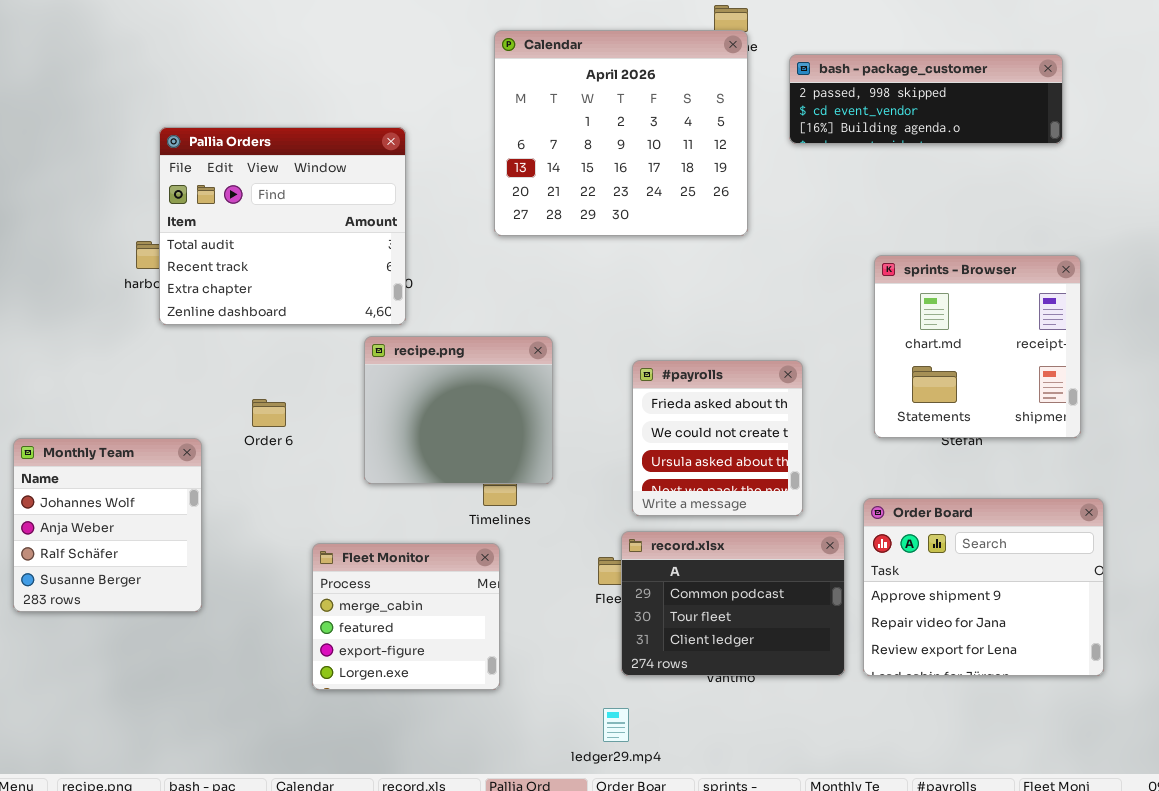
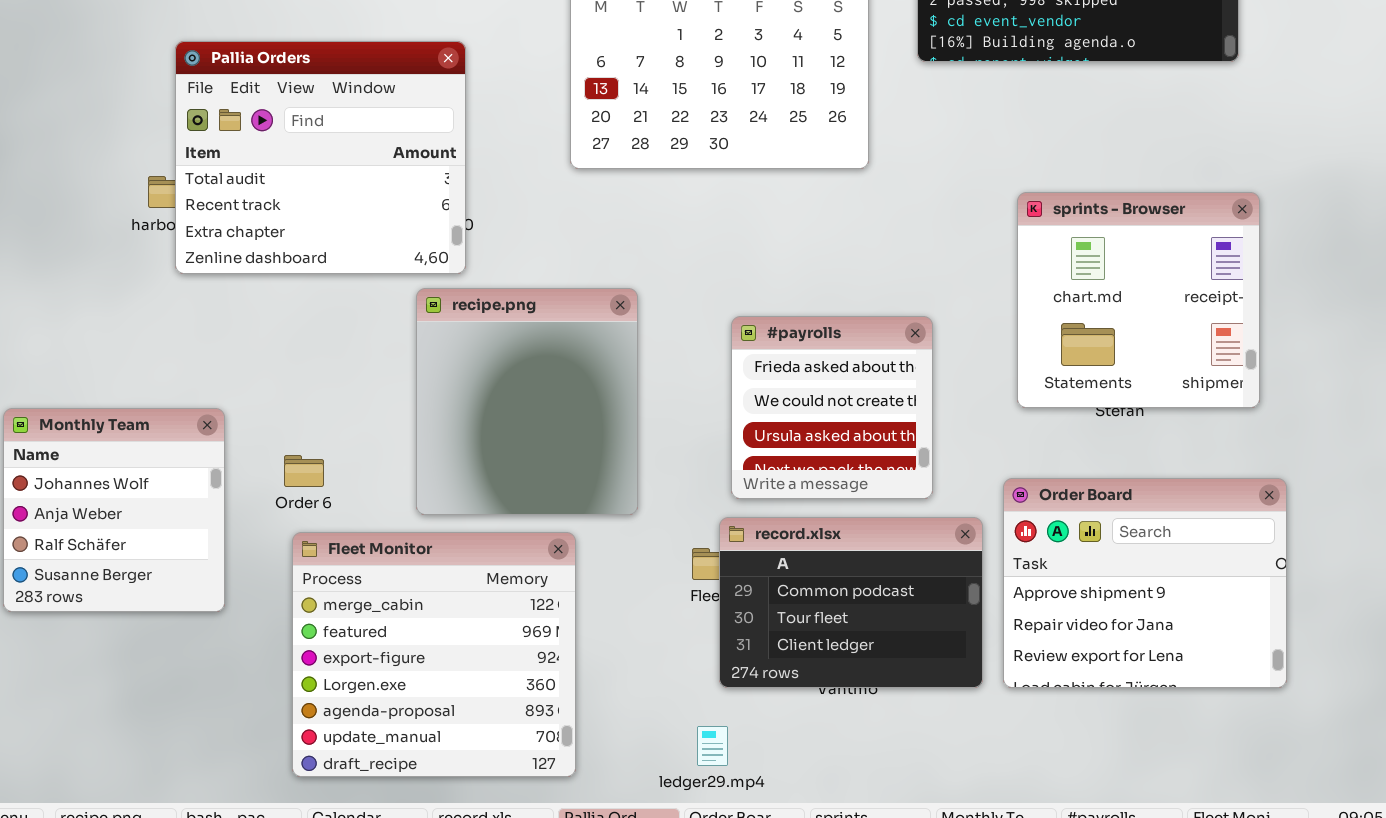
recipe.png: [364,336,553,484] -> [416,288,638,515], resized
Order 6: [252,399,286,427] -> [284,455,324,487], moved
Fleet Monitor: [312,543,500,690] -> [292,532,576,777], resized

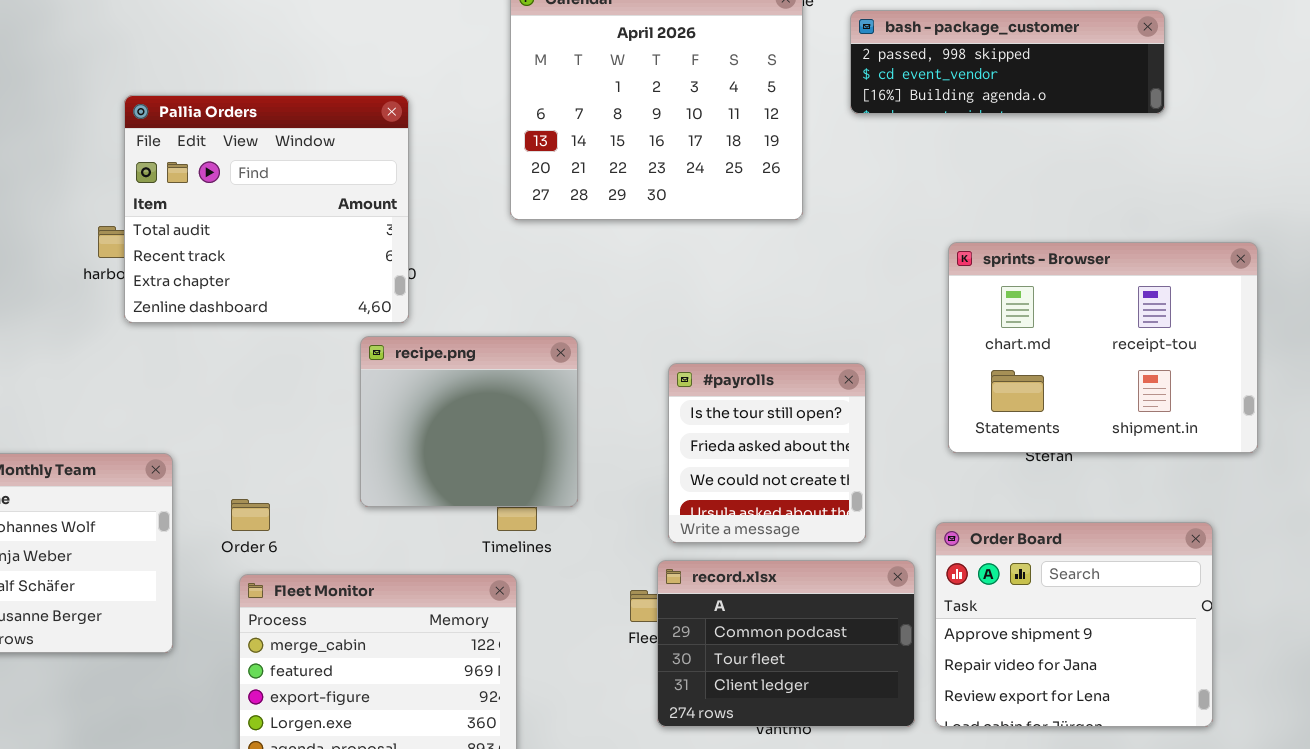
sprints - Browser: [1017,192,1260,408] -> [948,242,1258,453], resized
recipe.png: [416,288,638,515] -> [360,336,578,507], resized
#payrolls: [731,316,933,499] -> [668,363,866,543], scrolled up 1 row

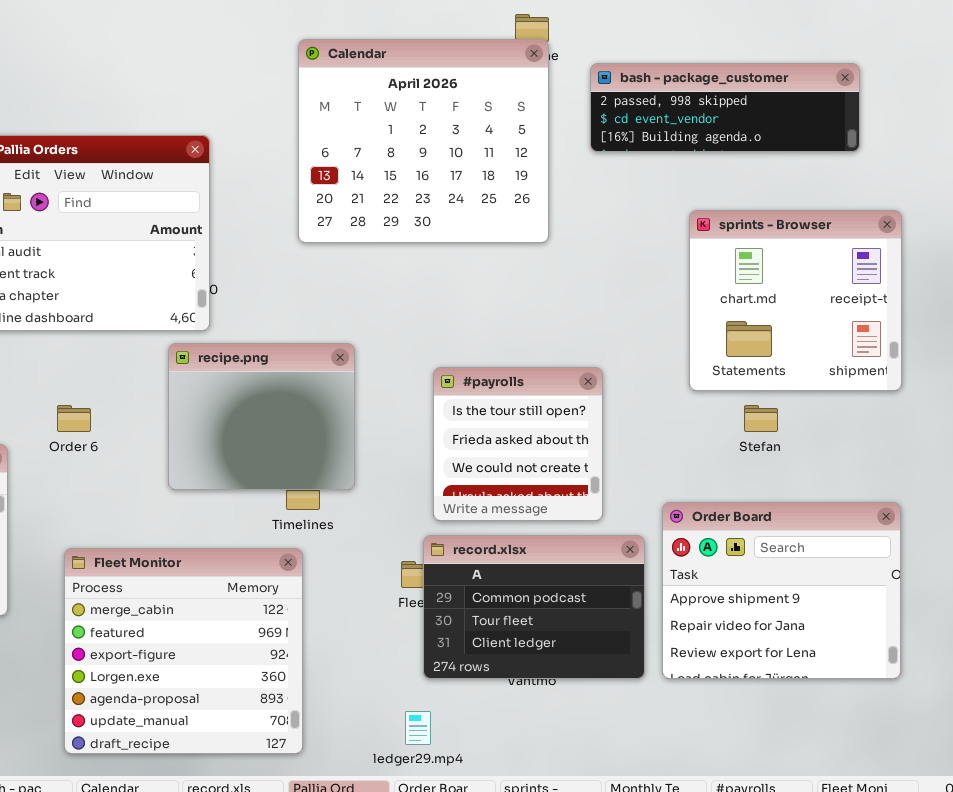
sprints - Browser: [948,242,1258,453] -> [689,210,902,391], moved, resized
Order 6: [231,499,270,531] -> [57,405,91,432], moved

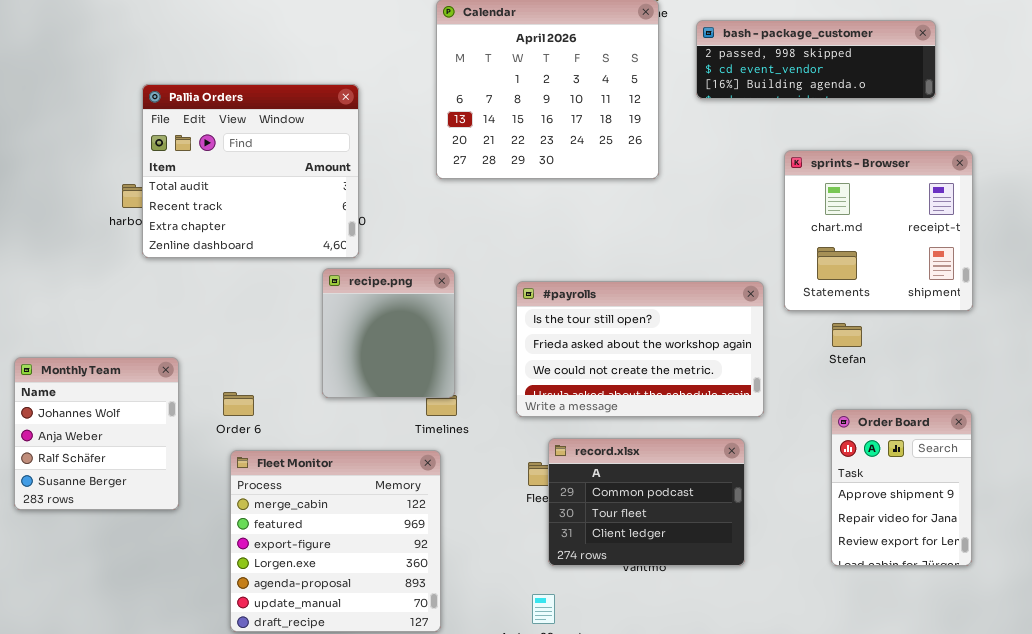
recipe.png: [168,343,355,490] -> [322,268,455,398], resized
#payrolls: [433,367,603,521] -> [516,281,764,417], moved, resized
Order 6: [57,405,91,432] -> [223,392,254,416], moved
Order Board: [662,502,901,679] -> [831,409,972,566], resized

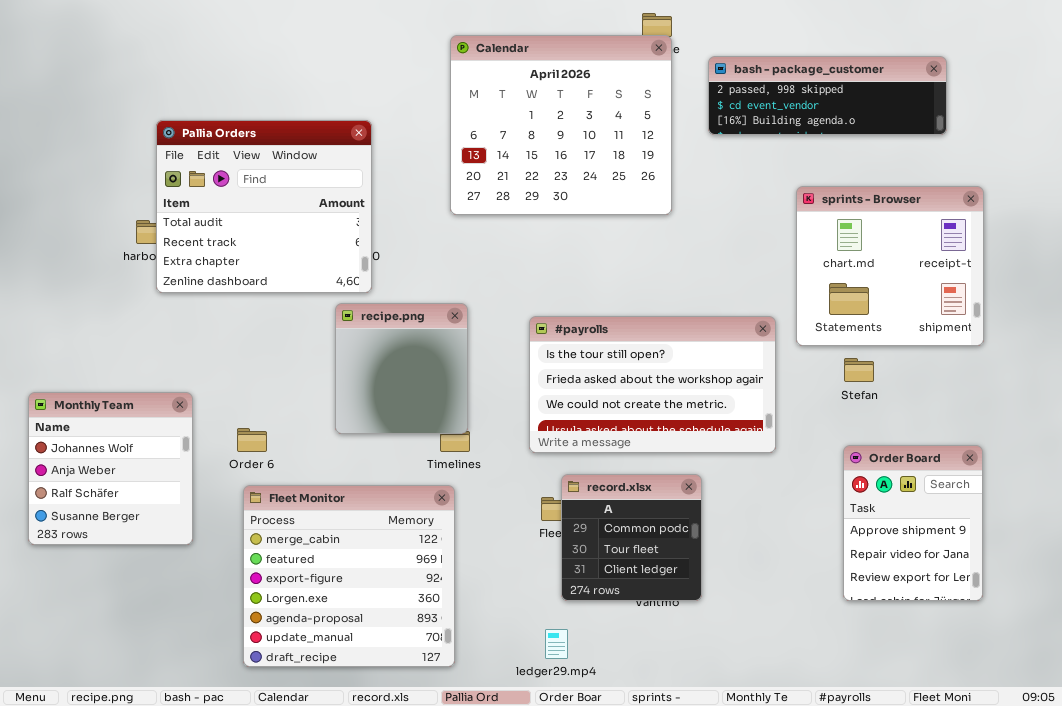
record.xlsx: [548,438,745,566] -> [561,474,702,601], resized

